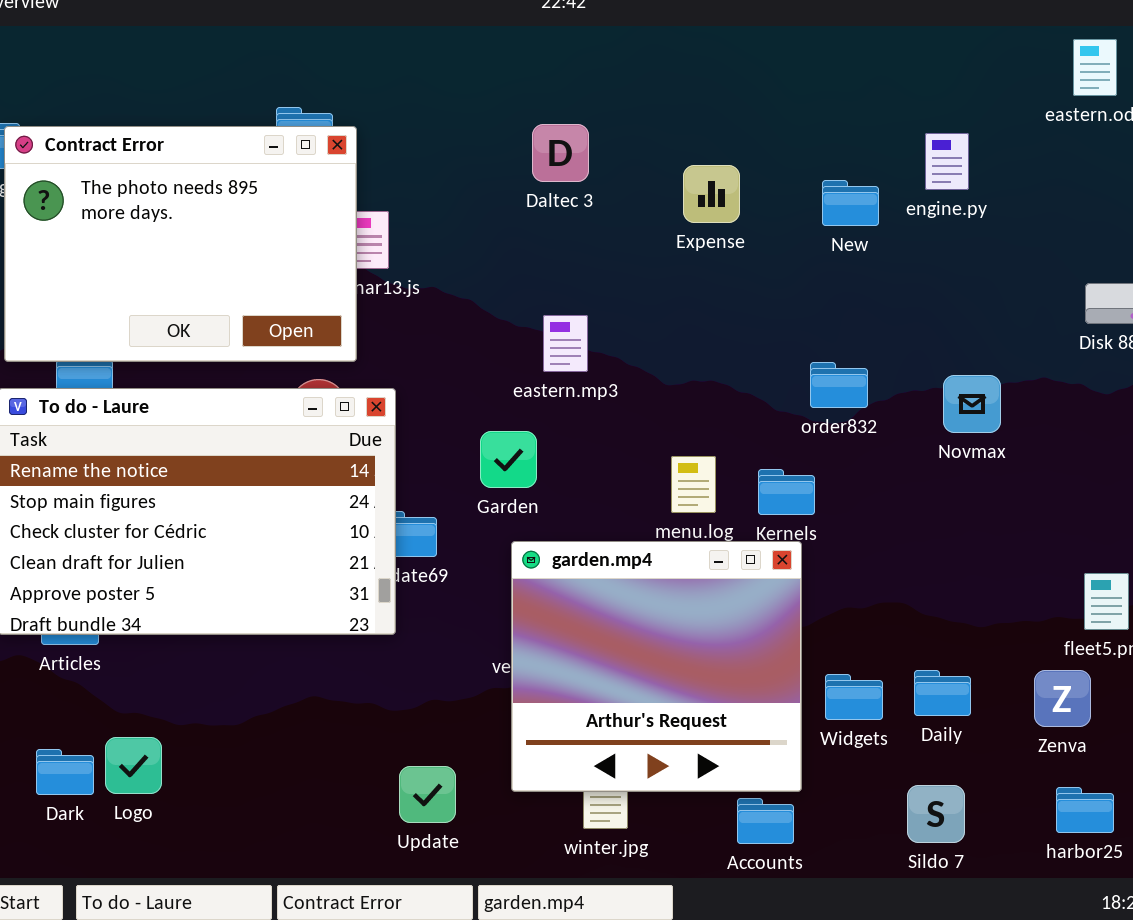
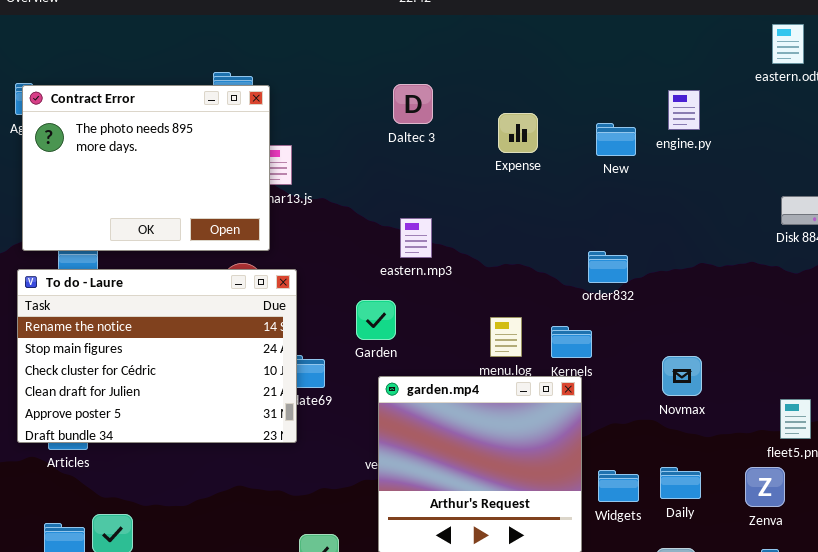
Novmax: [943,375,1001,433] -> [662,356,702,396], moved

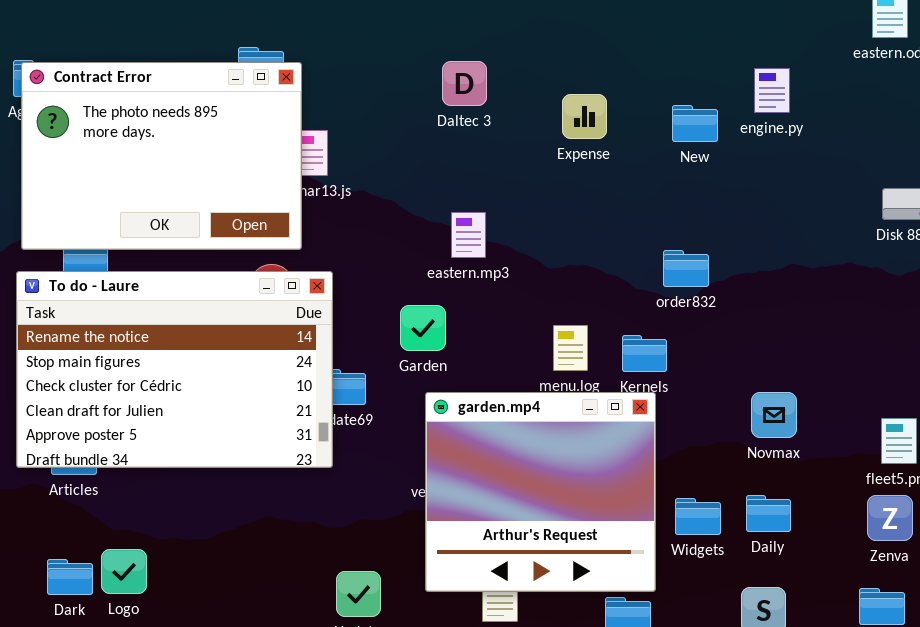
Novmax: [662,356,702,396] -> [751,392,797,438], moved
Zenva: [745,467,785,507] -> [867,495,913,541], moved

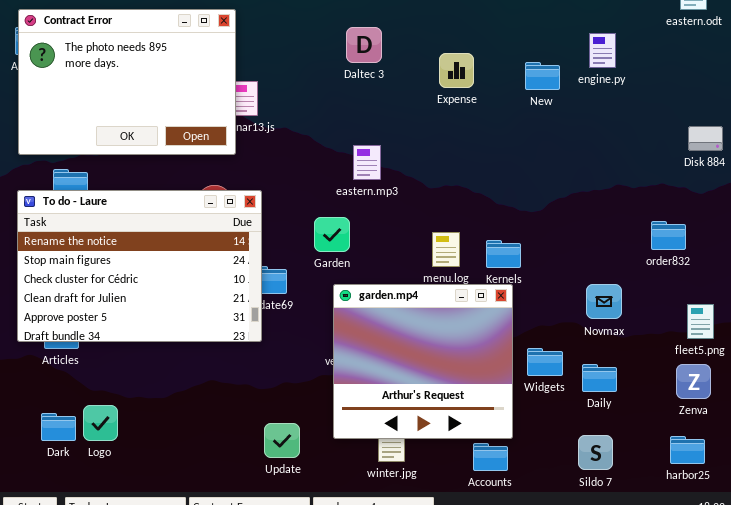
Contract Error: [21,62,302,250] -> [18,9,236,155], moved
order832: [663,250,709,287] -> [651,221,686,250], moved
Widgets: [675,498,721,535] -> [527,348,563,376], moved

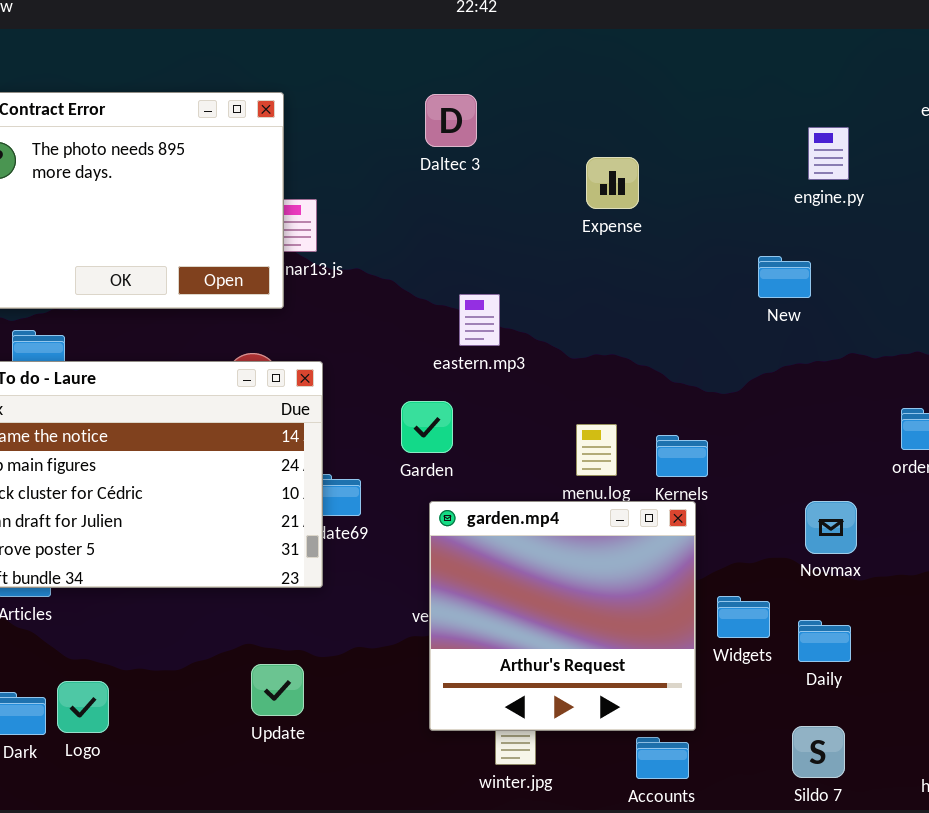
Daltec 3: [346,27,382,63] -> [425,94,477,147], moved
New: [525,62,560,90] -> [758,256,811,298], moved
Update: [264,423,300,458] -> [251,664,304,716], moved

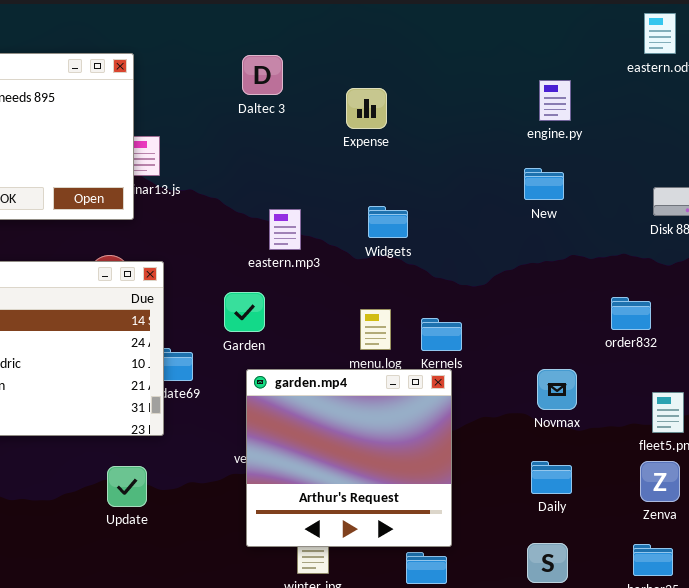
Expense: [586,157,639,209] -> [346,88,387,129], moved
New: [758,256,811,298] -> [524,168,564,200], moved
Widgets: [717,596,770,638] -> [368,206,408,238], moved
Update: [251,664,304,716] -> [107,466,147,507], moved

